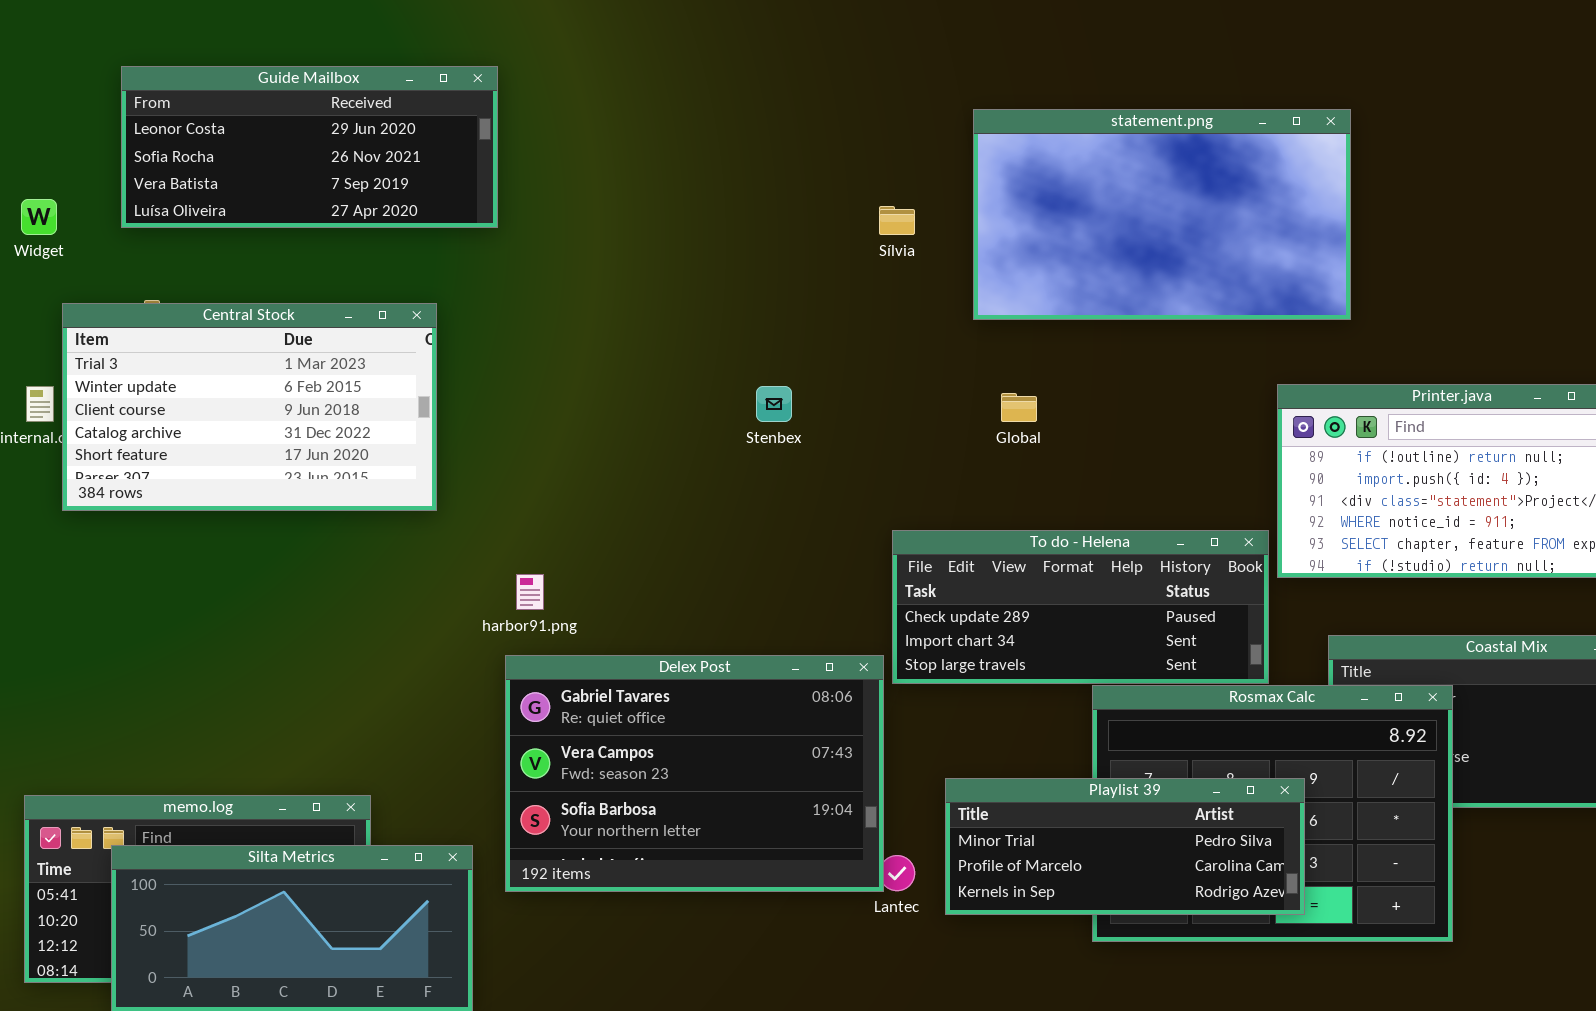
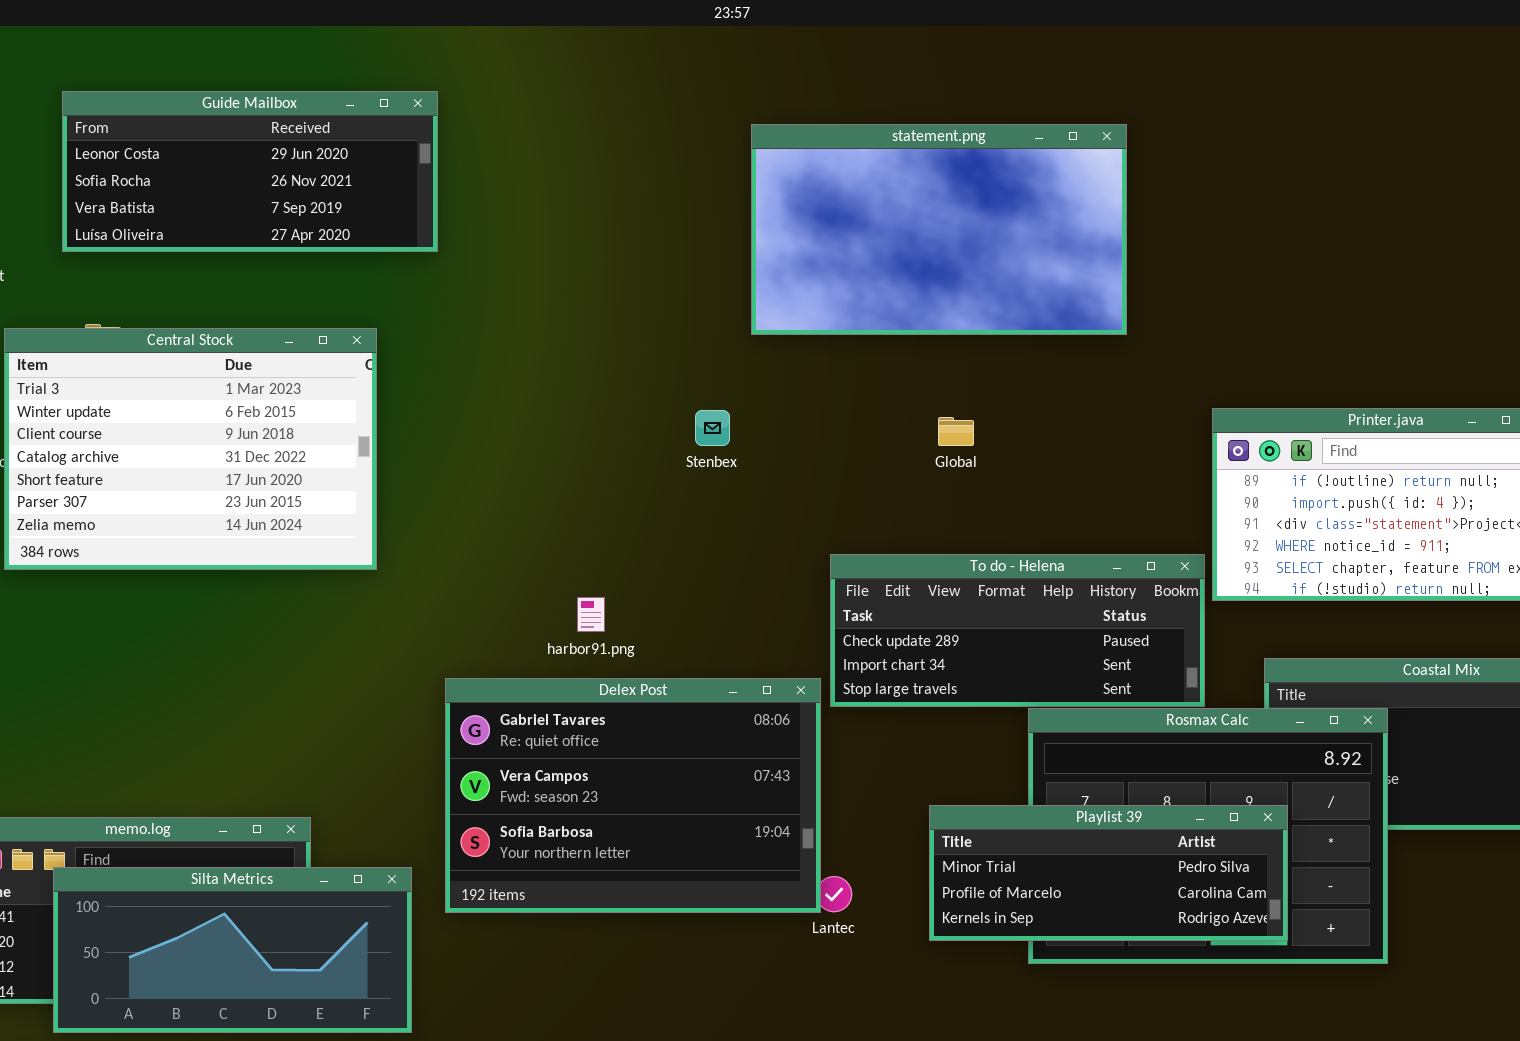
statement.png: [973,109,1351,320] -> [751,124,1127,335], moved
Central Stock: [62,303,437,511] -> [4,328,377,570], resized
harbor91.png: [516,574,544,610] -> [577,597,605,632], moved
Playlist 39: [945,778,1305,915] -> [929,805,1288,941], moved

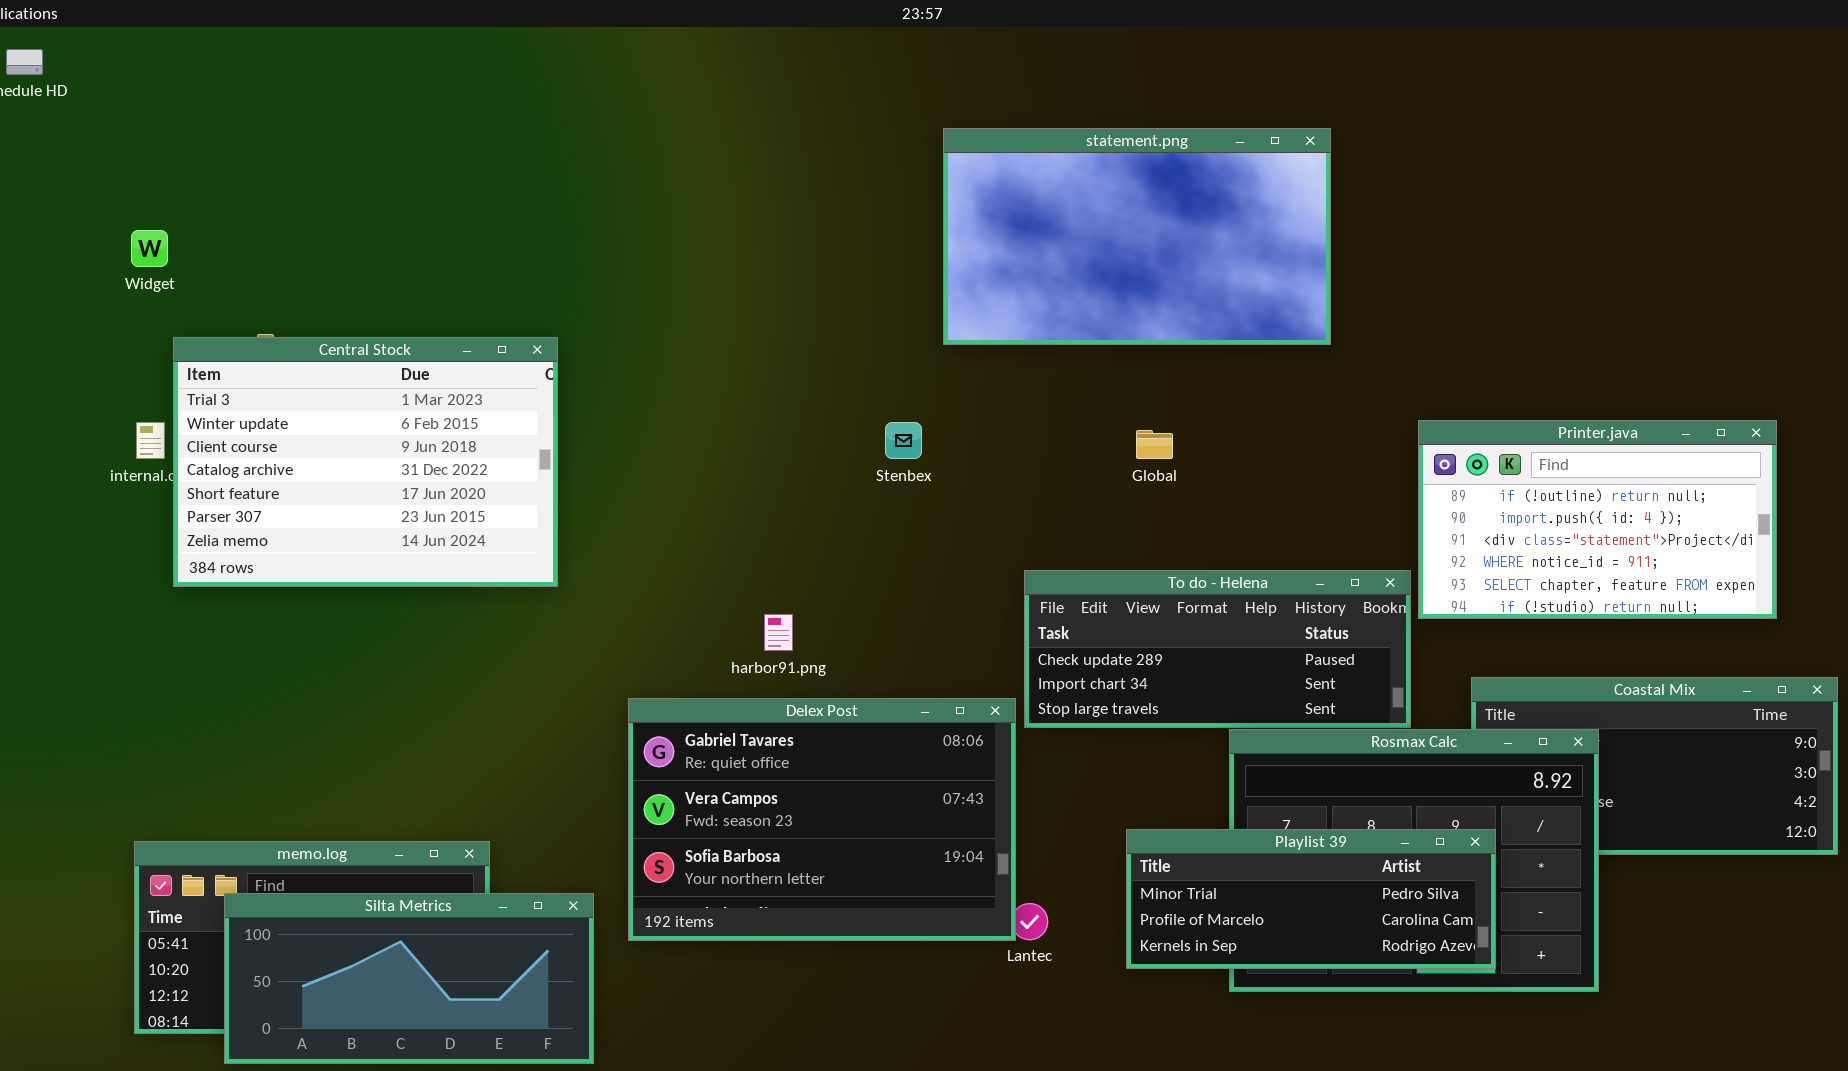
Guide Mailbox: [62,91,438,252] -> none, closed

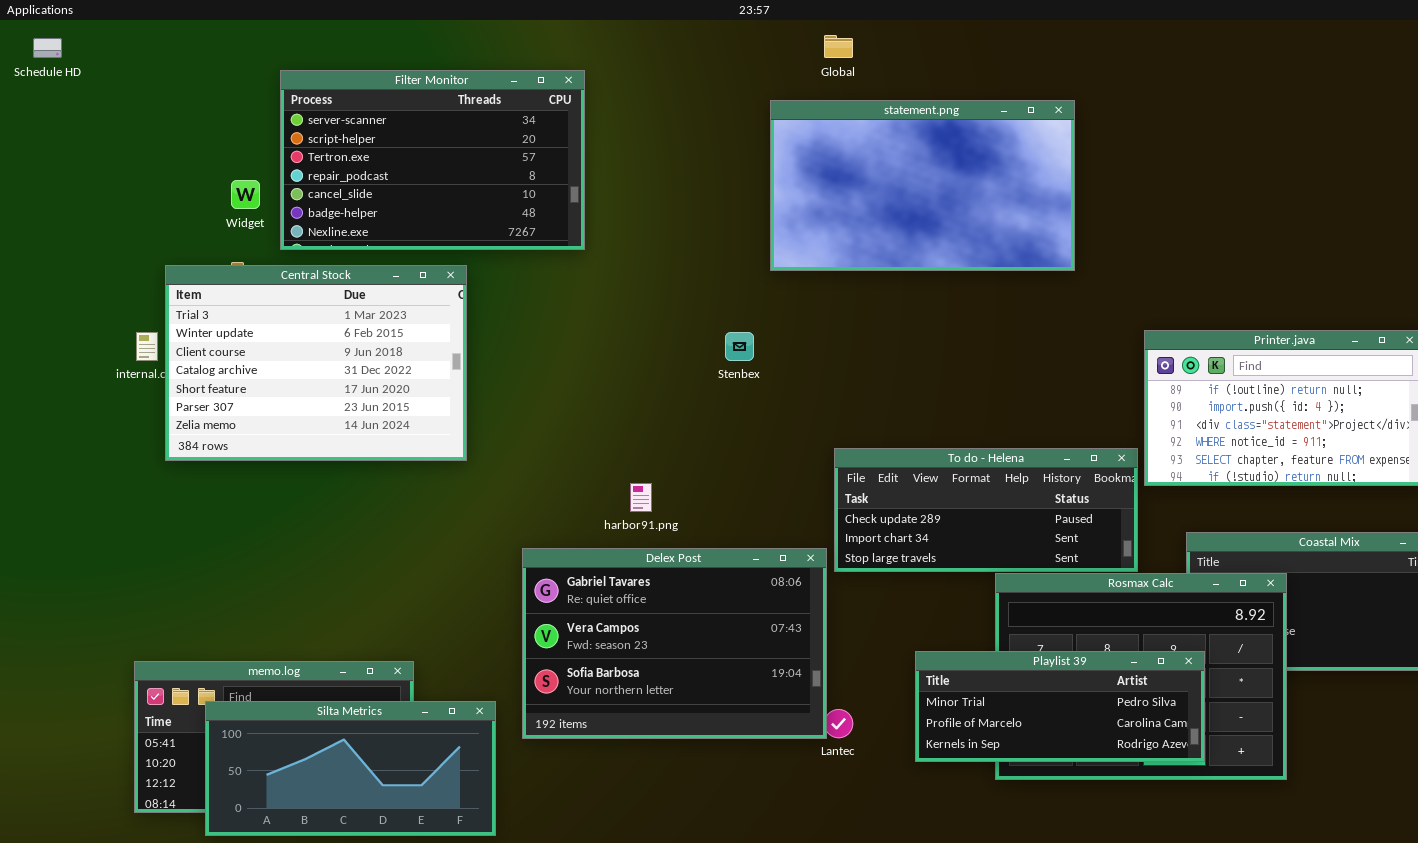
Filter Monitor: none -> [280,70,585,250], opened
Widget: [131,230,168,267] -> [231,180,260,209], moved
Global: [1136,430,1173,459] -> [824,35,853,58], moved

